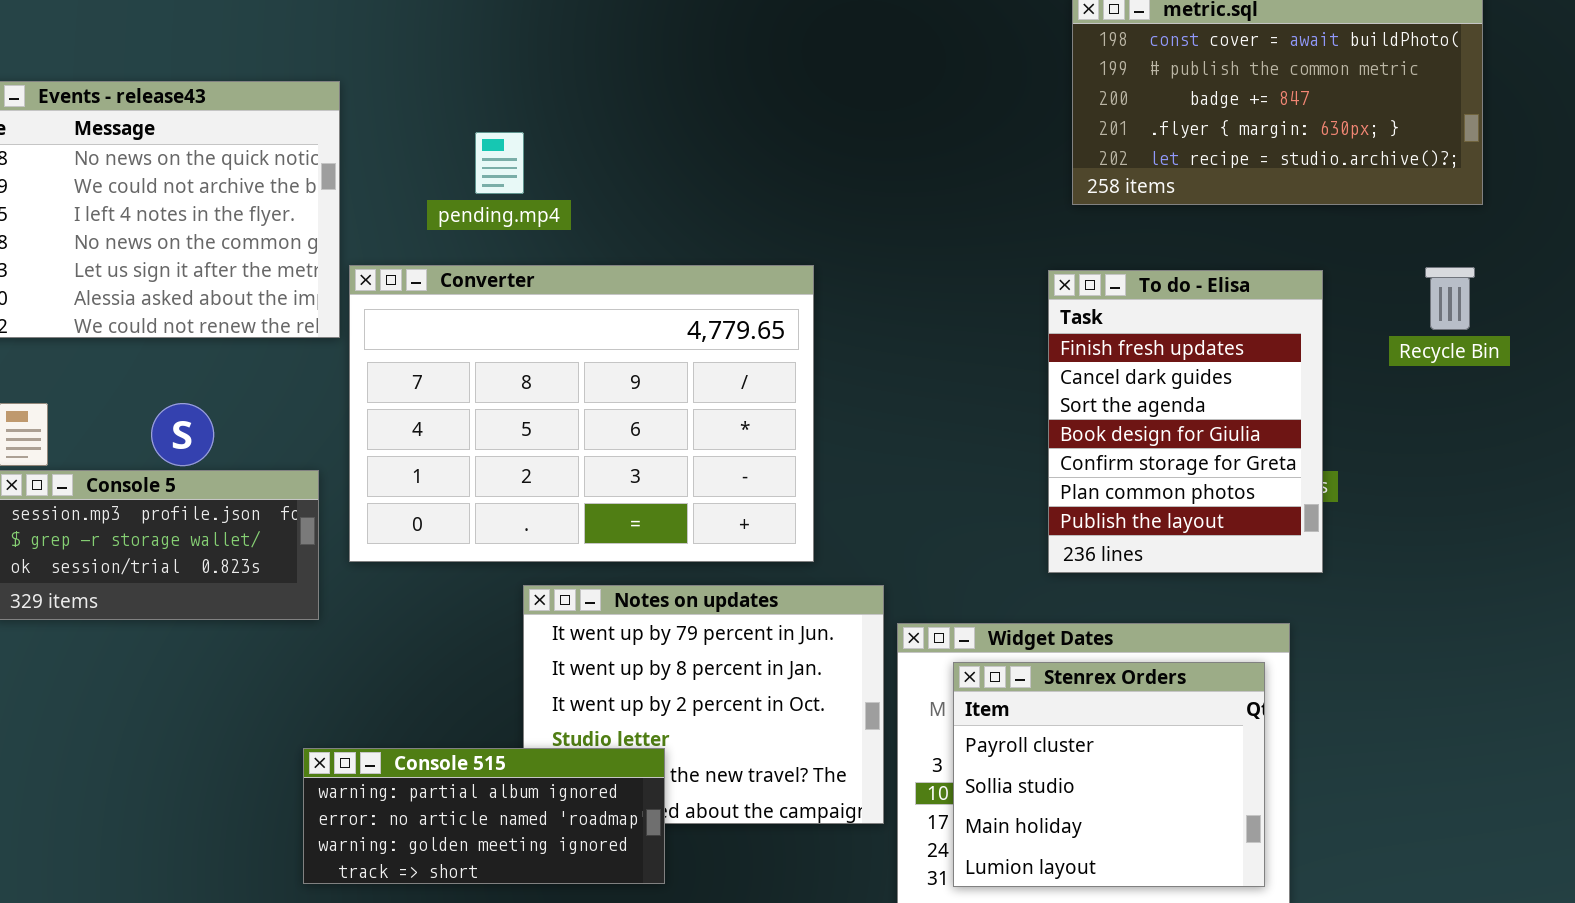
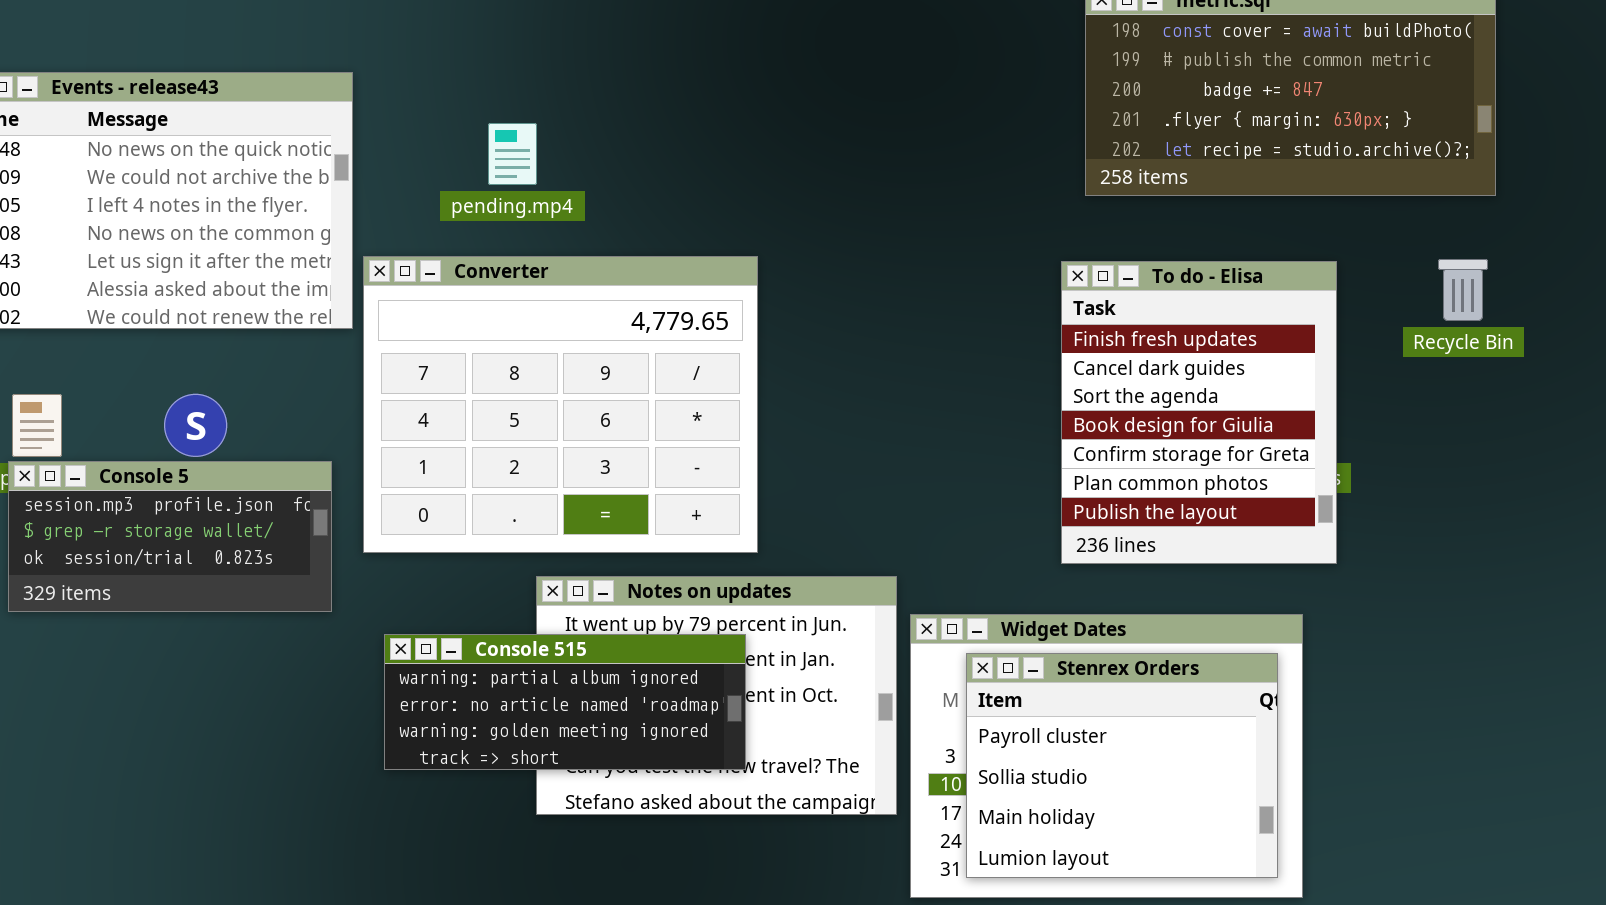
Converter: [349,265,814,562] -> [363,256,758,553], resized
Console 515: [303,748,665,884] -> [384,634,746,770], moved

